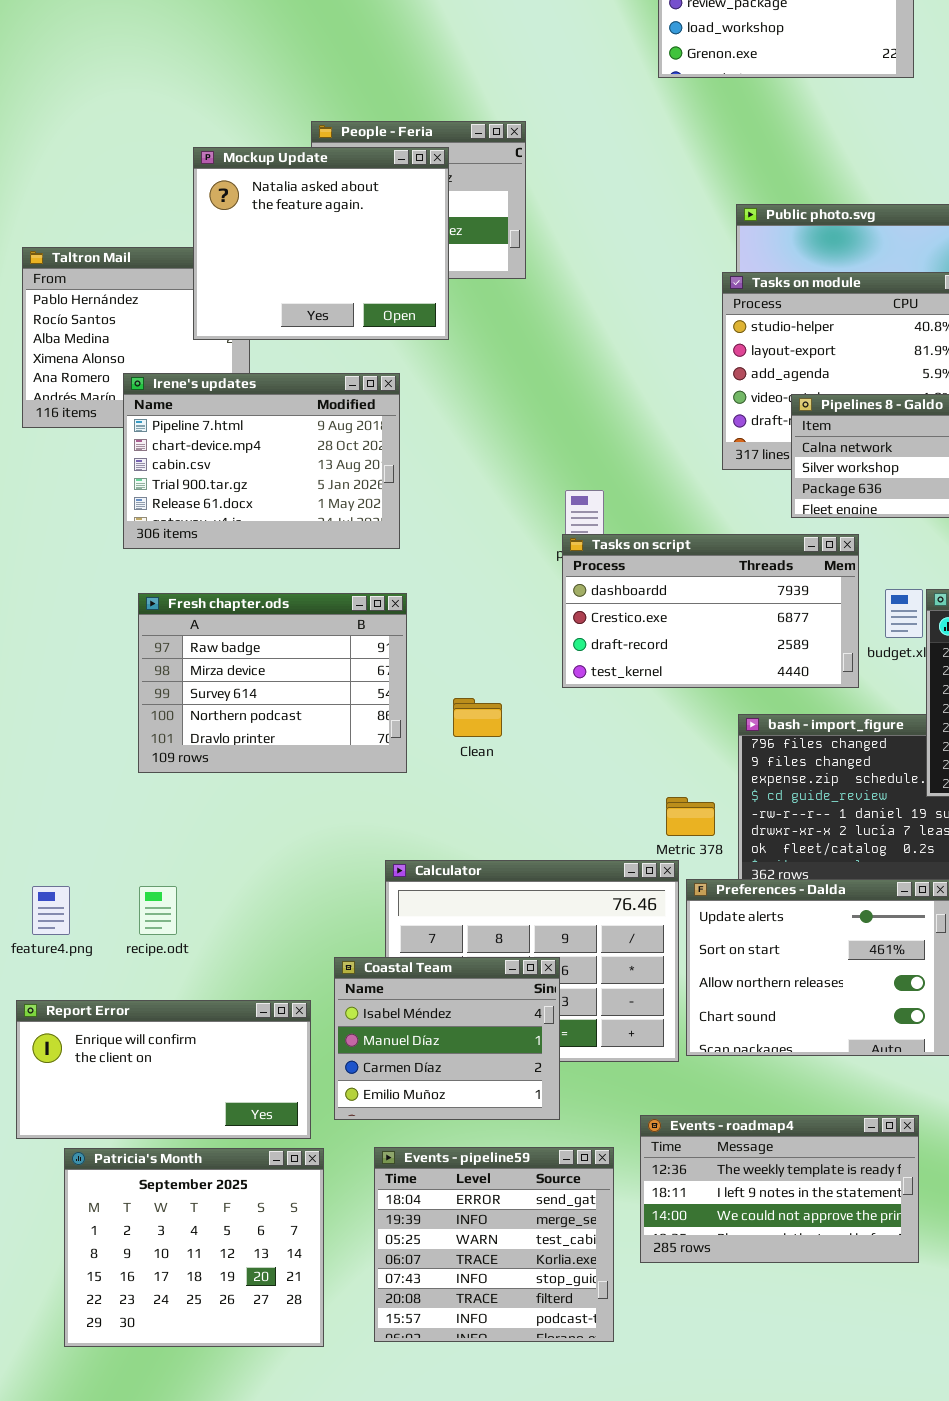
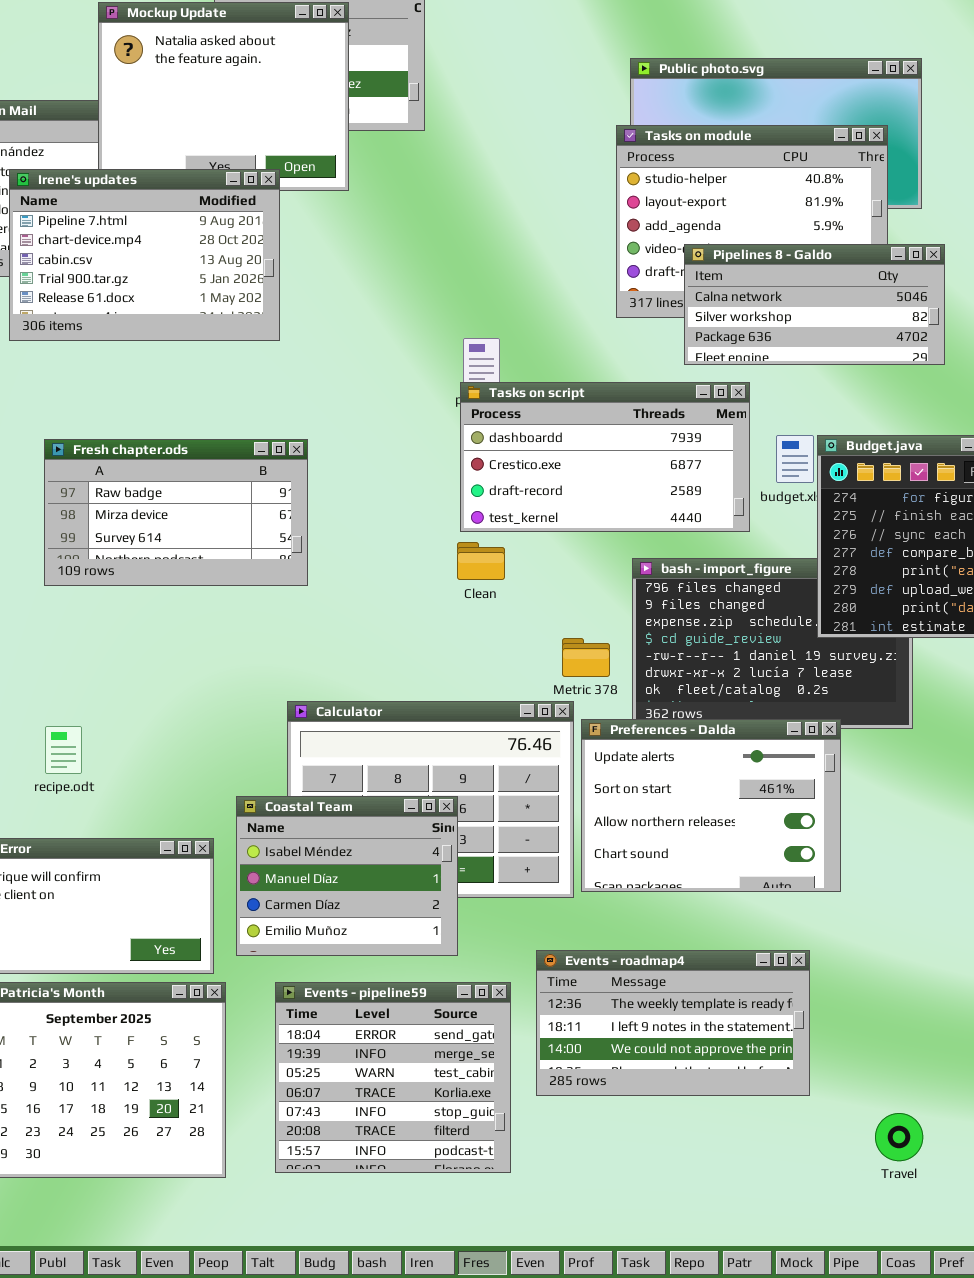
Irene's updates: [123,373,400,549] -> [9,169,280,341], moved
Fresh chapter.ods: [138,593,407,773] -> [44,439,308,586], resized
Clean: [453,698,502,737] -> [457,542,505,580], moved

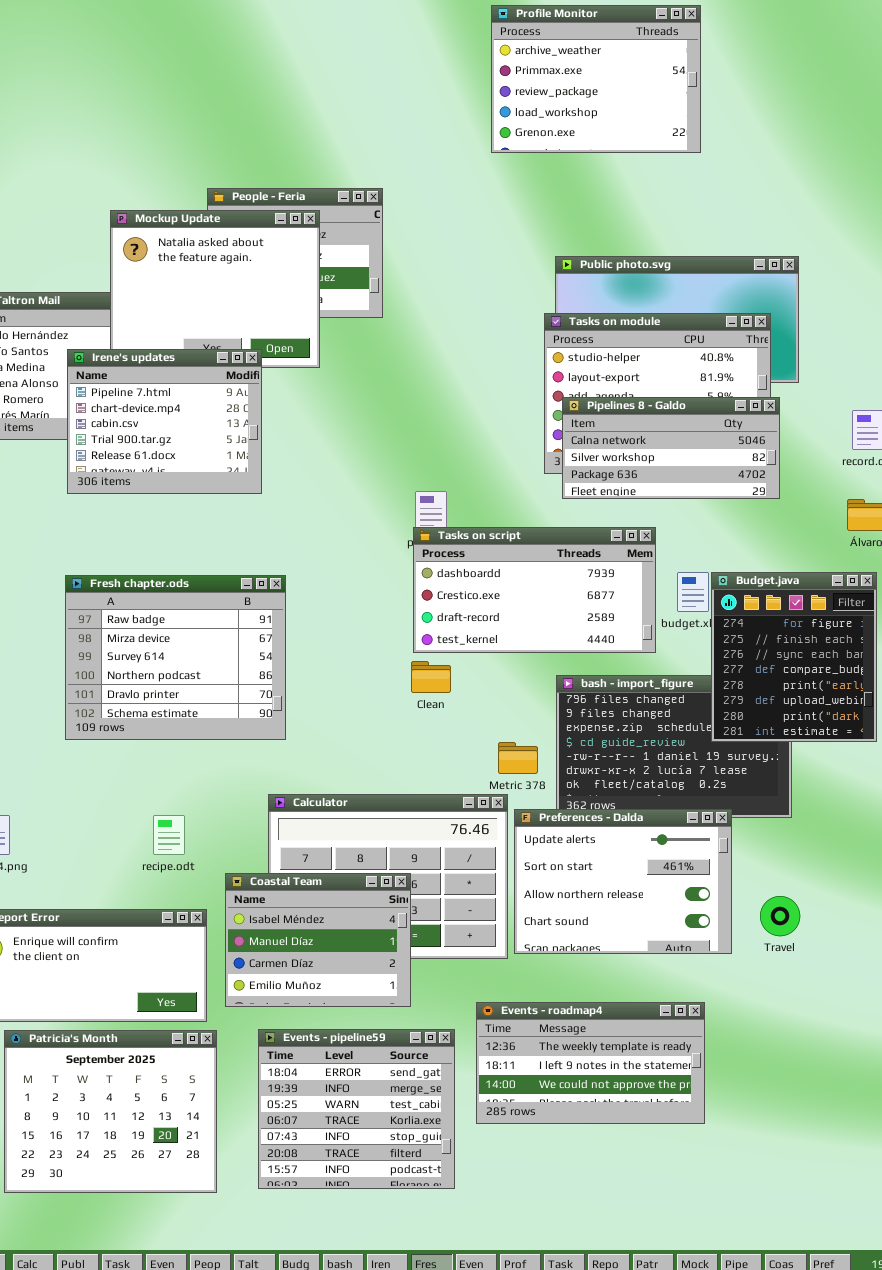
Irene's updates: [9,169,280,341] -> [67,349,262,494], resized
Pipelines 8 - Galdo: [684,244,945,365] -> [562,397,780,499], moved
Fresh chapter.ods: [44,439,308,586] -> [65,575,286,740], resized
recipe.odt: [45,726,82,774] -> [153,815,185,855], moved
Travel: [875,1113,923,1161] -> [760,896,800,936], moved

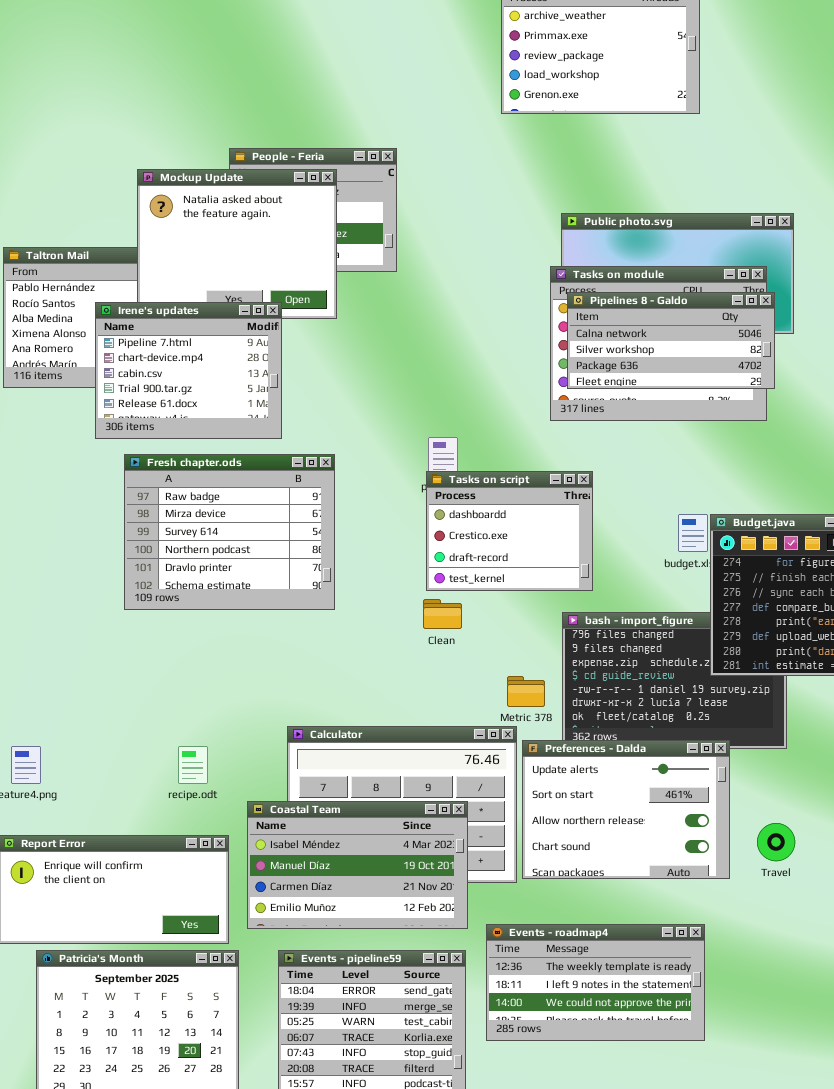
Pipelines 8 - Galdo: [562,397,780,499] -> [567,292,775,389], moved
Tasks on script: [413,527,656,653] -> [426,471,593,591], resized
Fresh chapter.ods: [65,575,286,740] -> [124,454,335,610], moved
Coastal Team: [225,873,411,1007] -> [247,801,468,929], resized

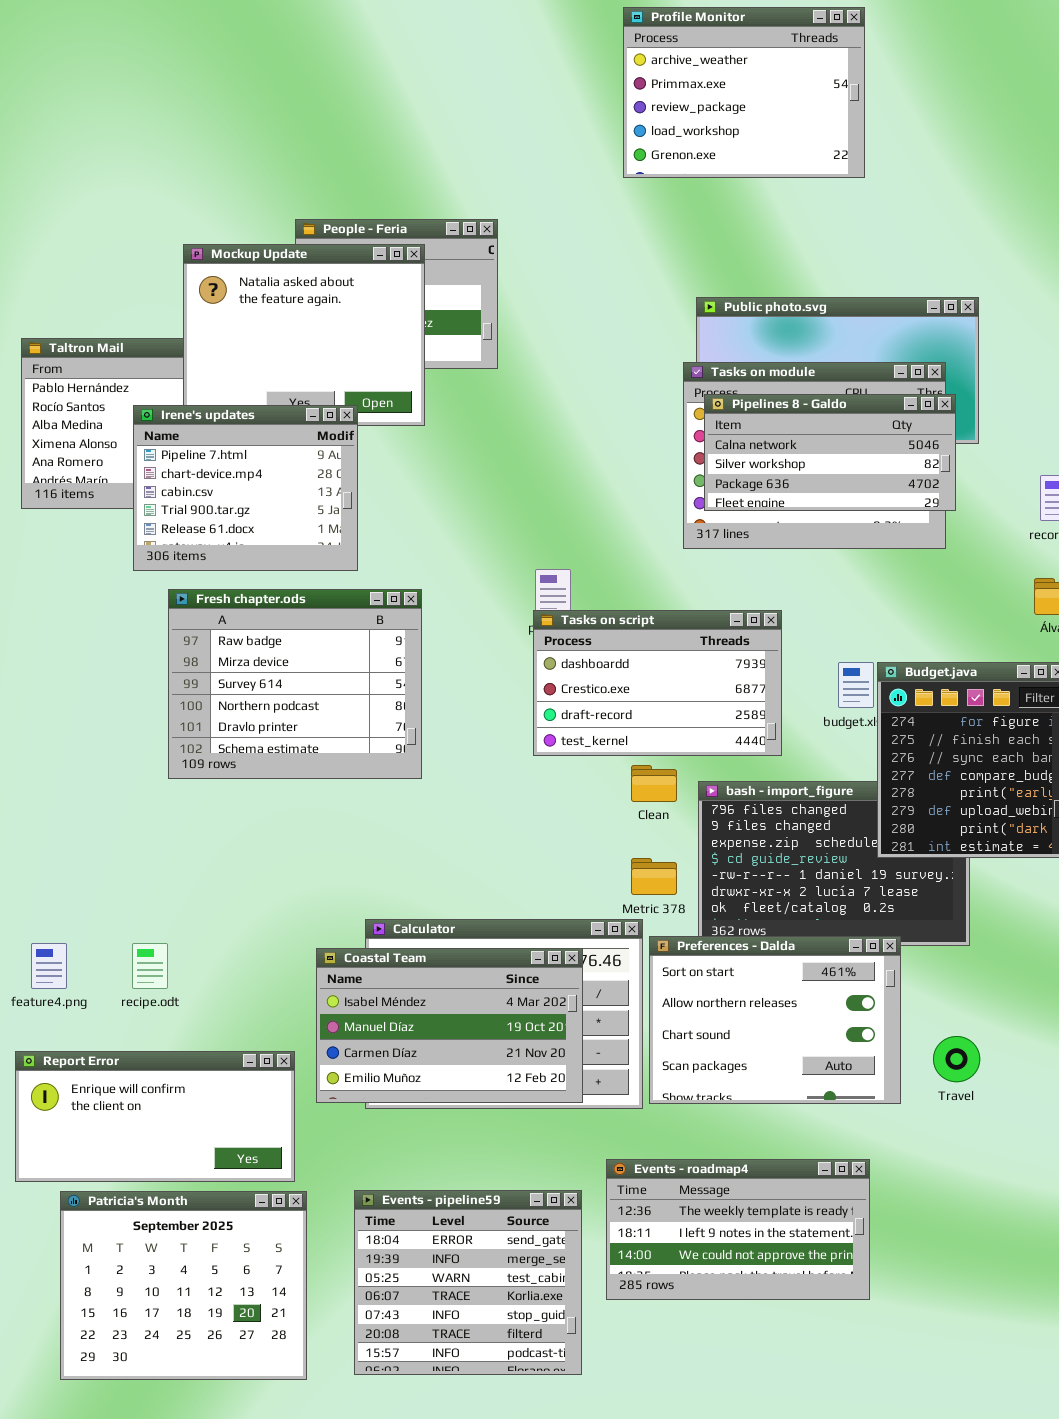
Tasks on script: [426,471,593,591] -> [533,610,782,756], resized
Clean: [423,599,462,629] -> [631,765,677,802], moved
Preferences - Dalda: [522,740,730,879] -> [649,936,901,1104], scrolled down 1 row
recipe.odt: [178,746,208,784] -> [132,943,168,989], moved
Coastal Team: [247,801,468,929] -> [316,948,583,1103], moved

